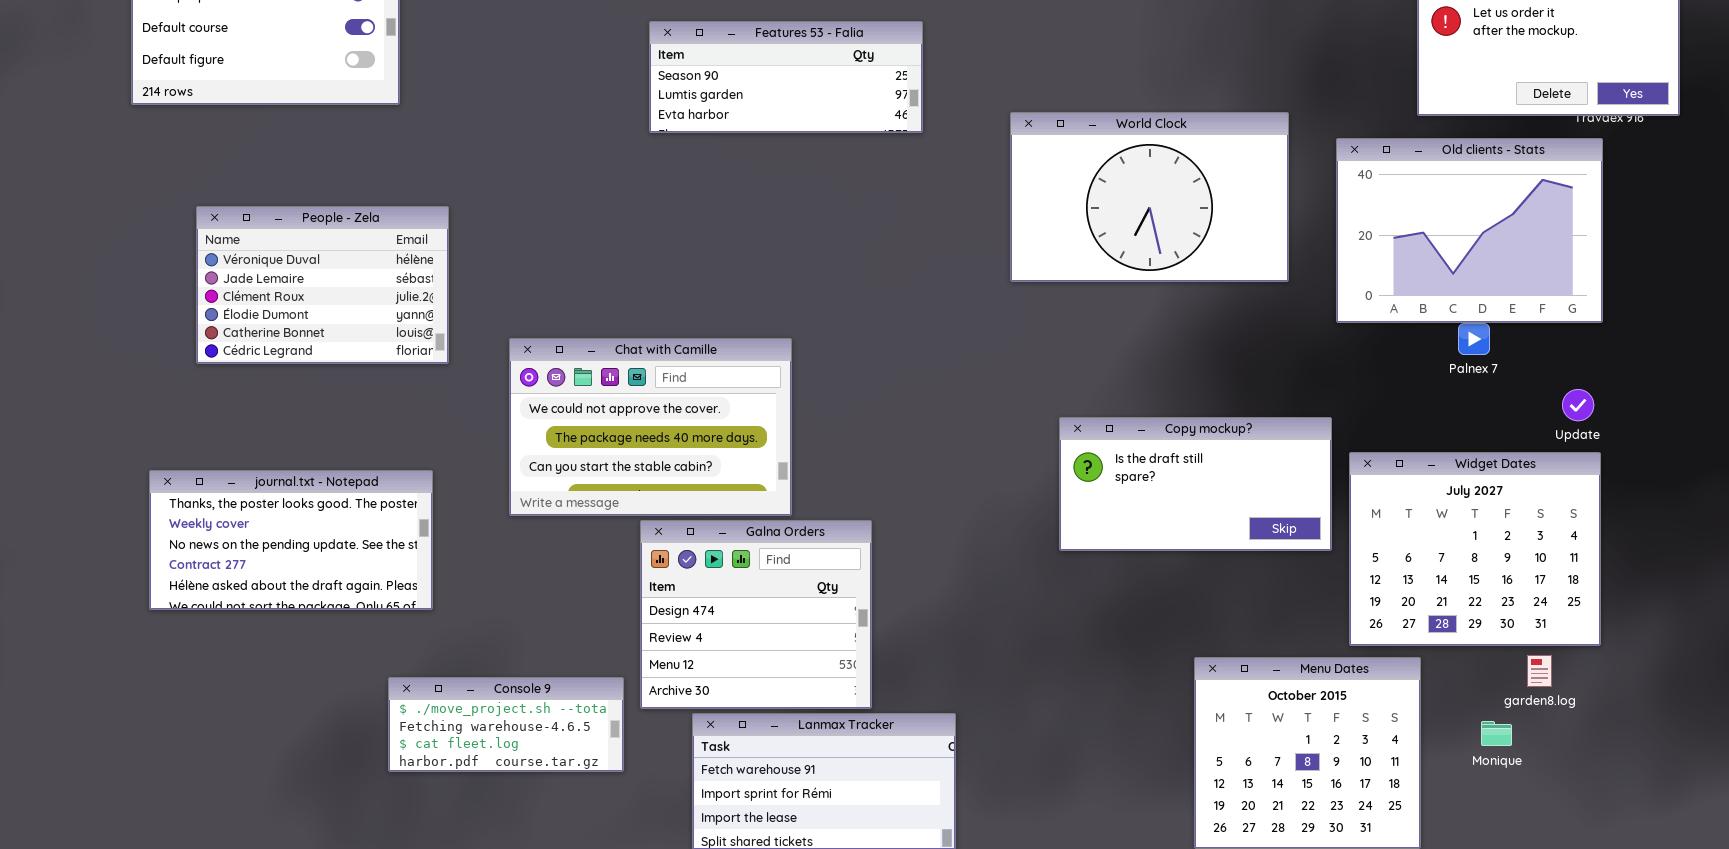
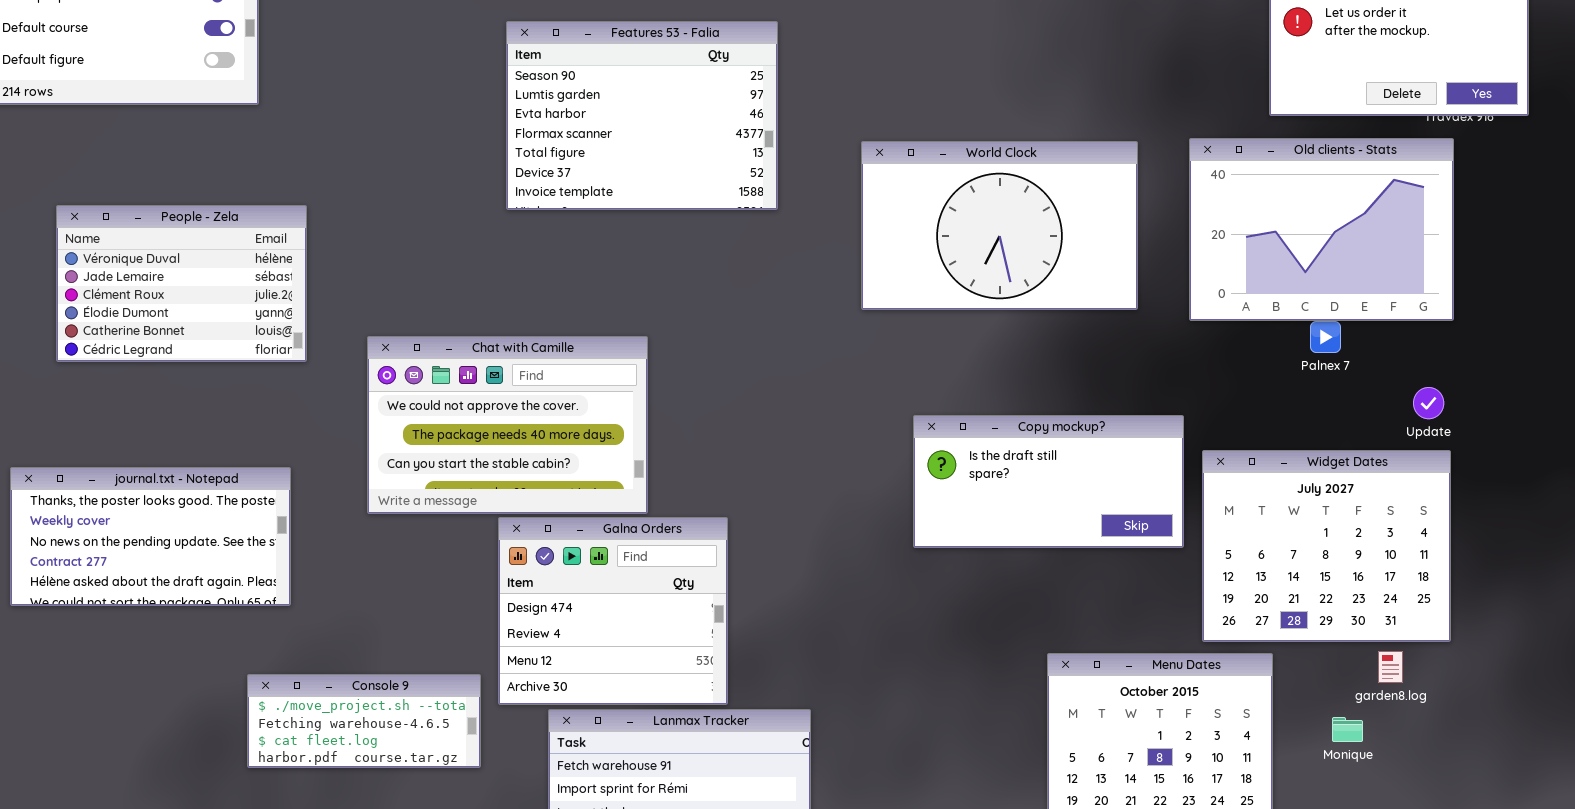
Features 53 - Falia: [649,21,923,133] -> [506,21,778,210], resized
World Clock: [1010,112,1289,282] -> [861,141,1138,310], moved

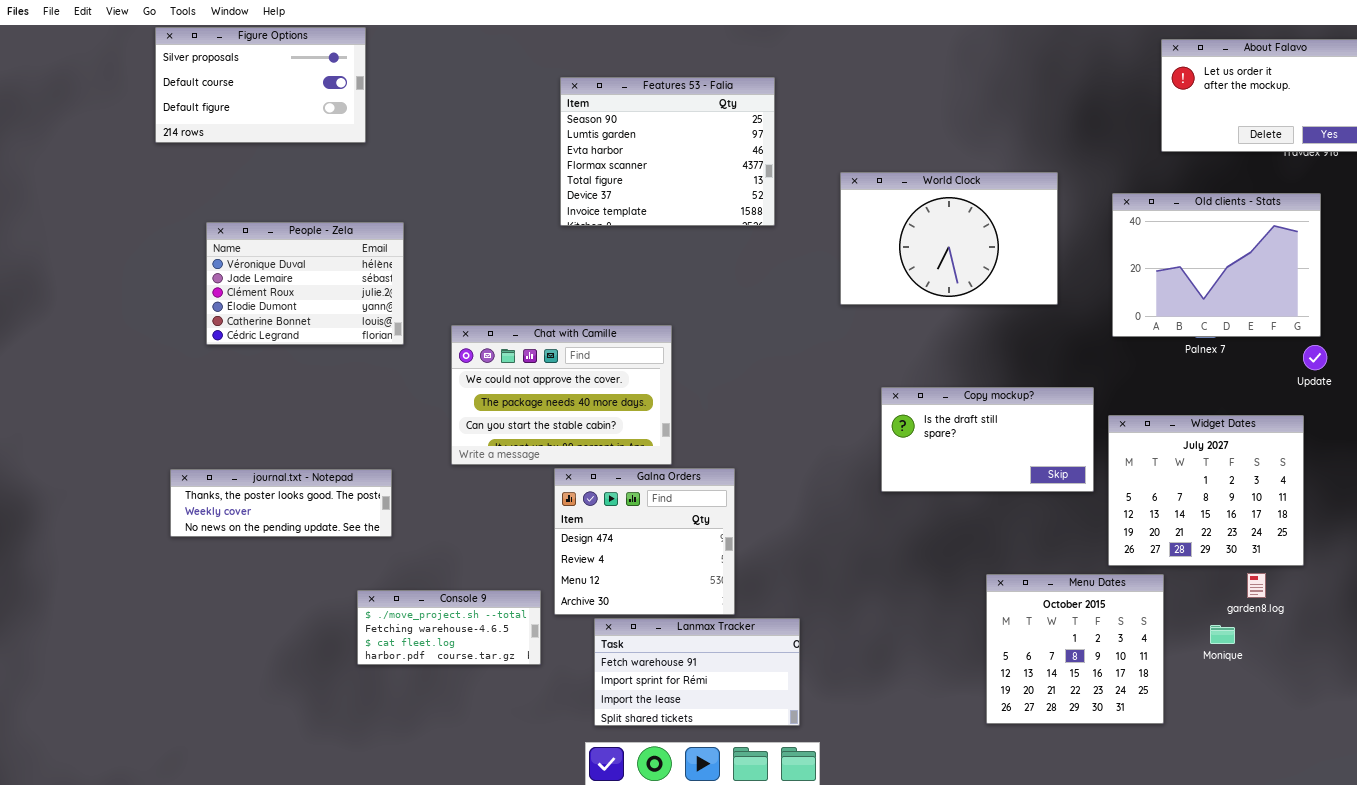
Old clients - Stats: [1189,138,1454,321] -> [1112,193,1321,337], moved
Update: [1413,387,1444,419] -> [1303,345,1327,370], moved
journal.txt - Notepad: [10,467,291,606] -> [170,469,392,537], resized

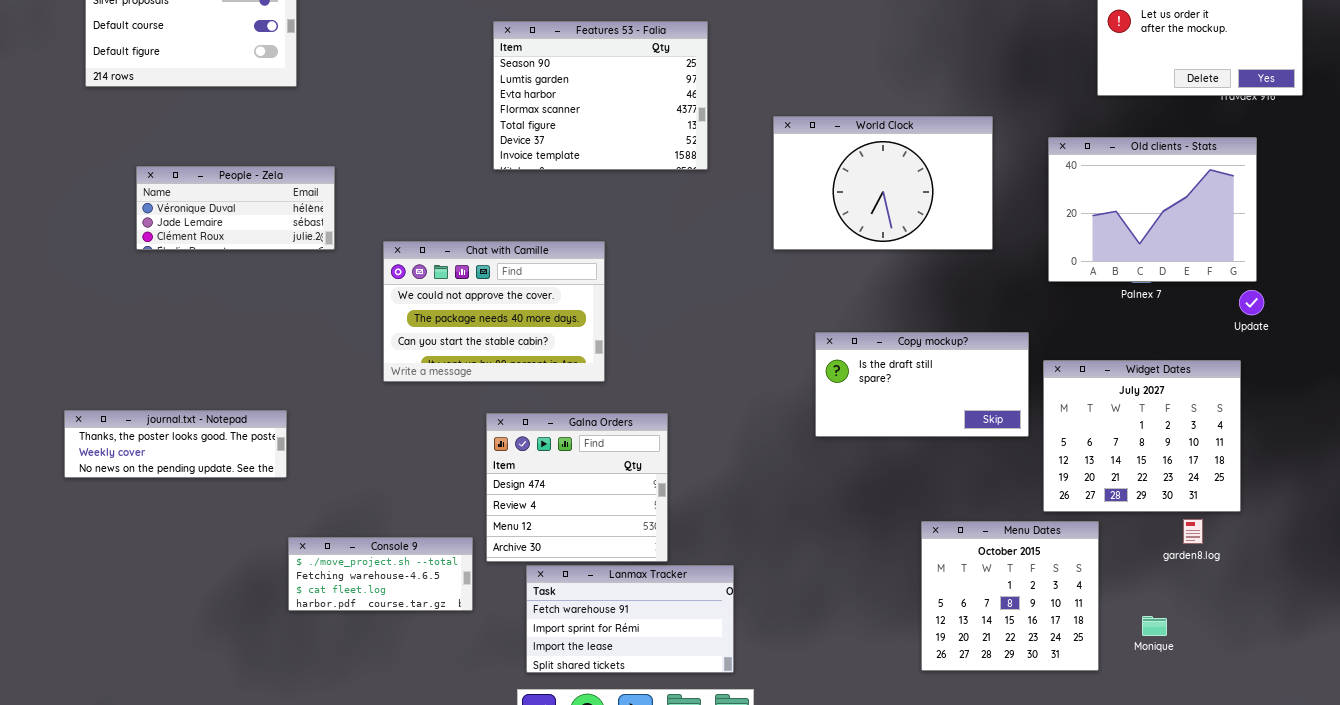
People - Zela: [206,222,404,345] -> [136,166,335,250], resized
Chat with Camille: [451,325,672,465] -> [383,241,605,382], moved
journal.txt - Notepad: [170,469,392,537] -> [64,410,287,478], moved
Monique: [1210,625,1235,644] -> [1142,616,1167,636], moved

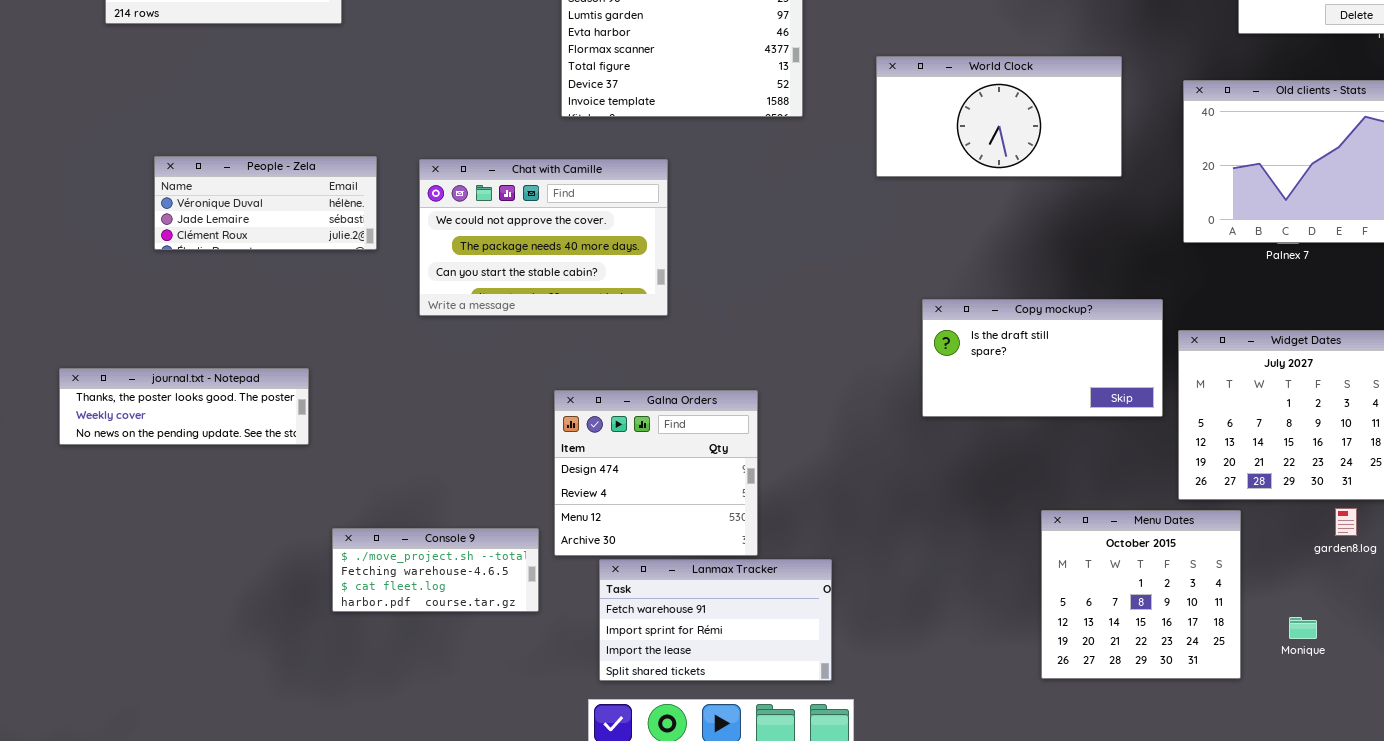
World Clock: [773,116,993,250] -> [876,56,1122,177], resized
People - Zela: [136,166,335,250] -> [154,156,377,250], moved
Chat with Camille: [383,241,605,382] -> [419,159,668,316], moved
journal.txt - Notepad: [64,410,287,478] -> [59,368,309,445], moved

